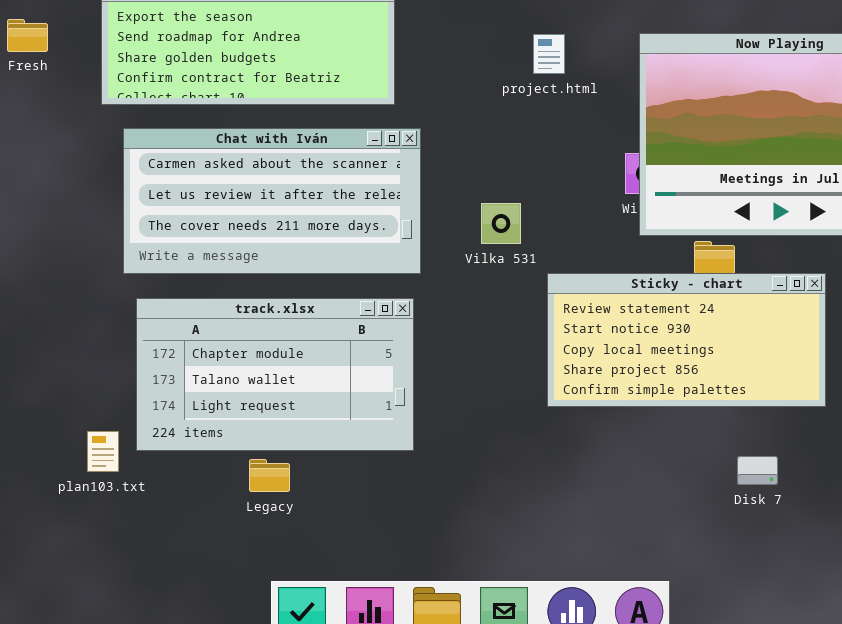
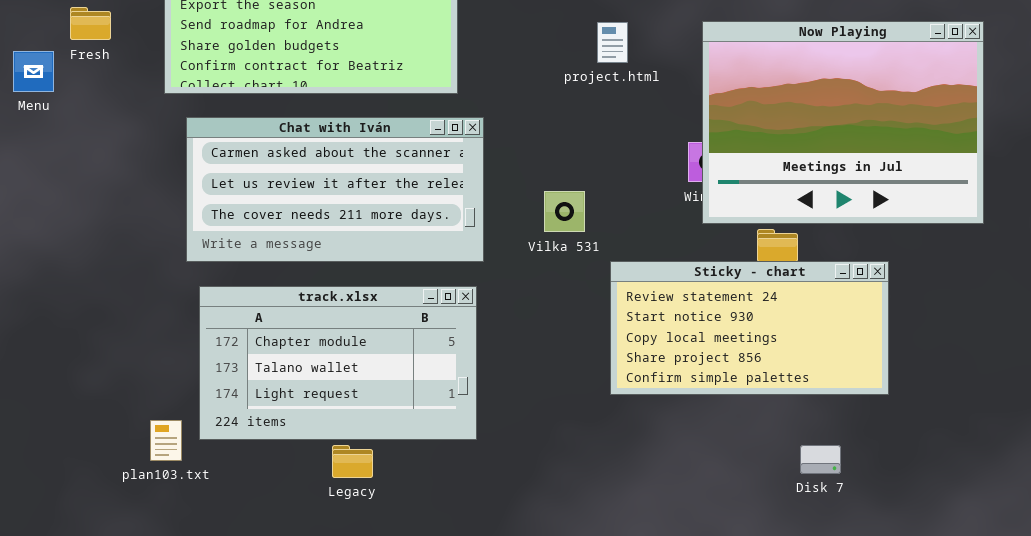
Legacy: [249,459,290,492] -> [332,445,373,478], moved

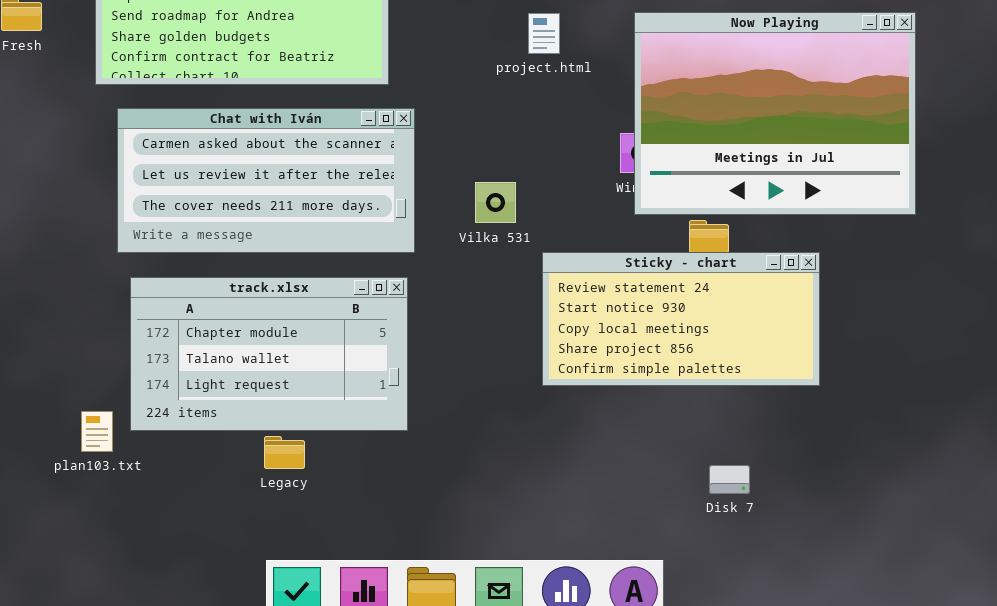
Disk 7: [800,445,841,474] -> [709,465,750,494], moved

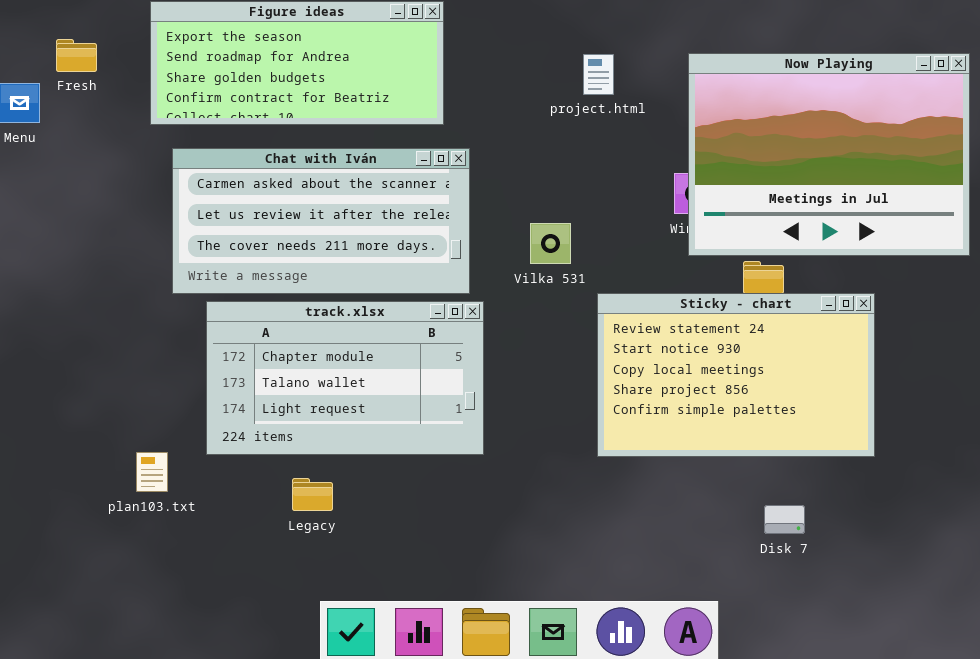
Sticky - chart: [542,252,820,386] -> [597,293,875,457], resized
track.xlsx: [130,277,408,431] -> [206,301,484,455], moved
Legacy: [264,436,305,469] -> [292,478,333,511], moved

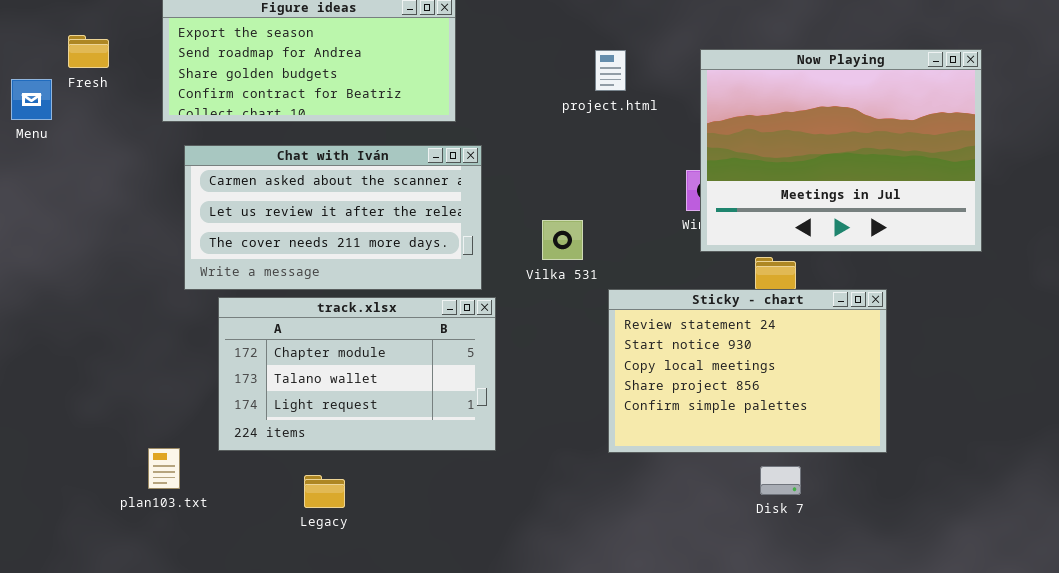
Disk 7: [764,505,805,534] -> [760,466,801,495], moved

